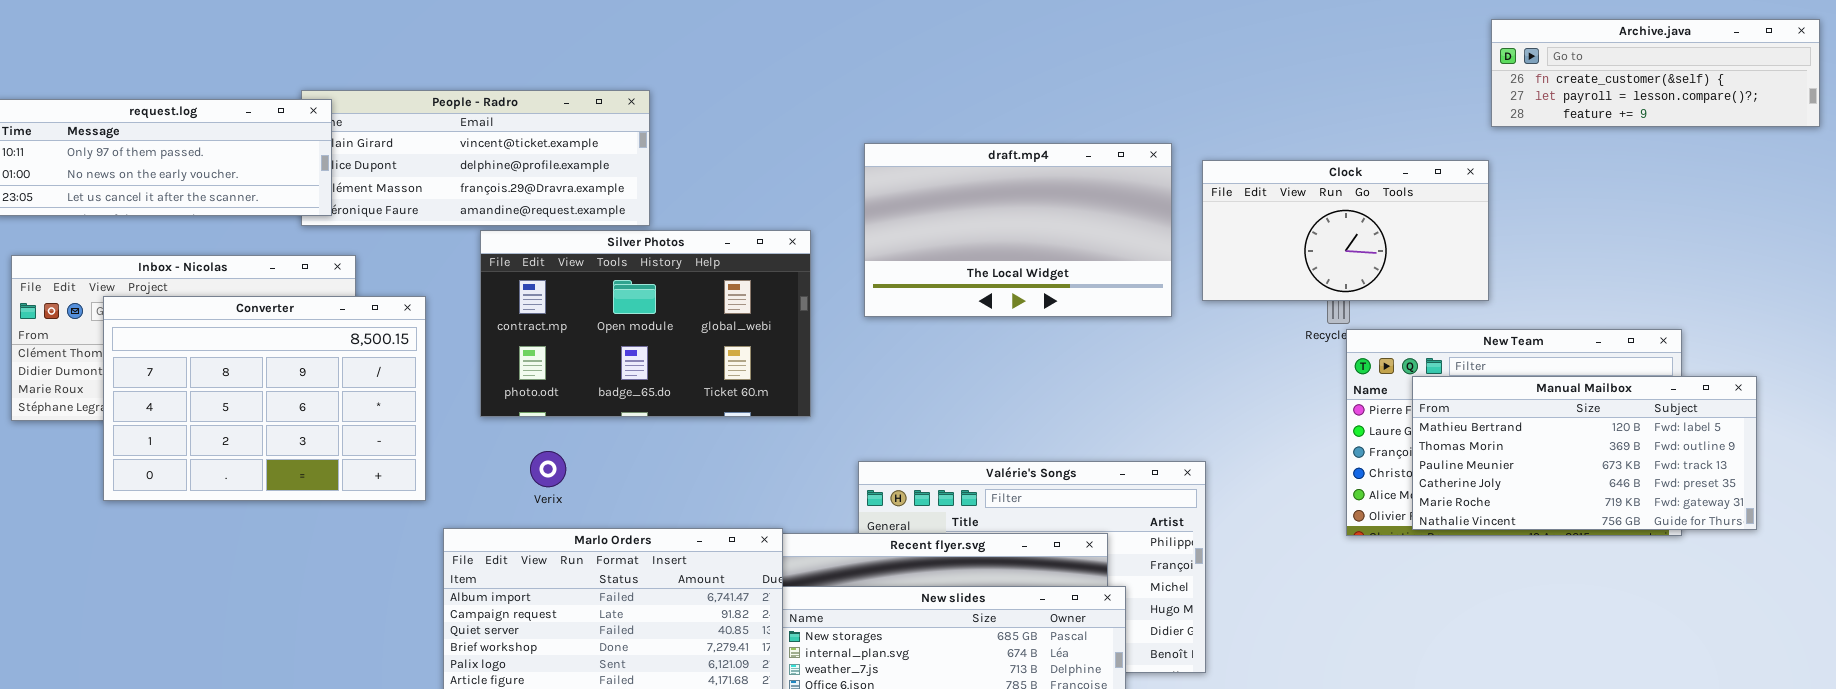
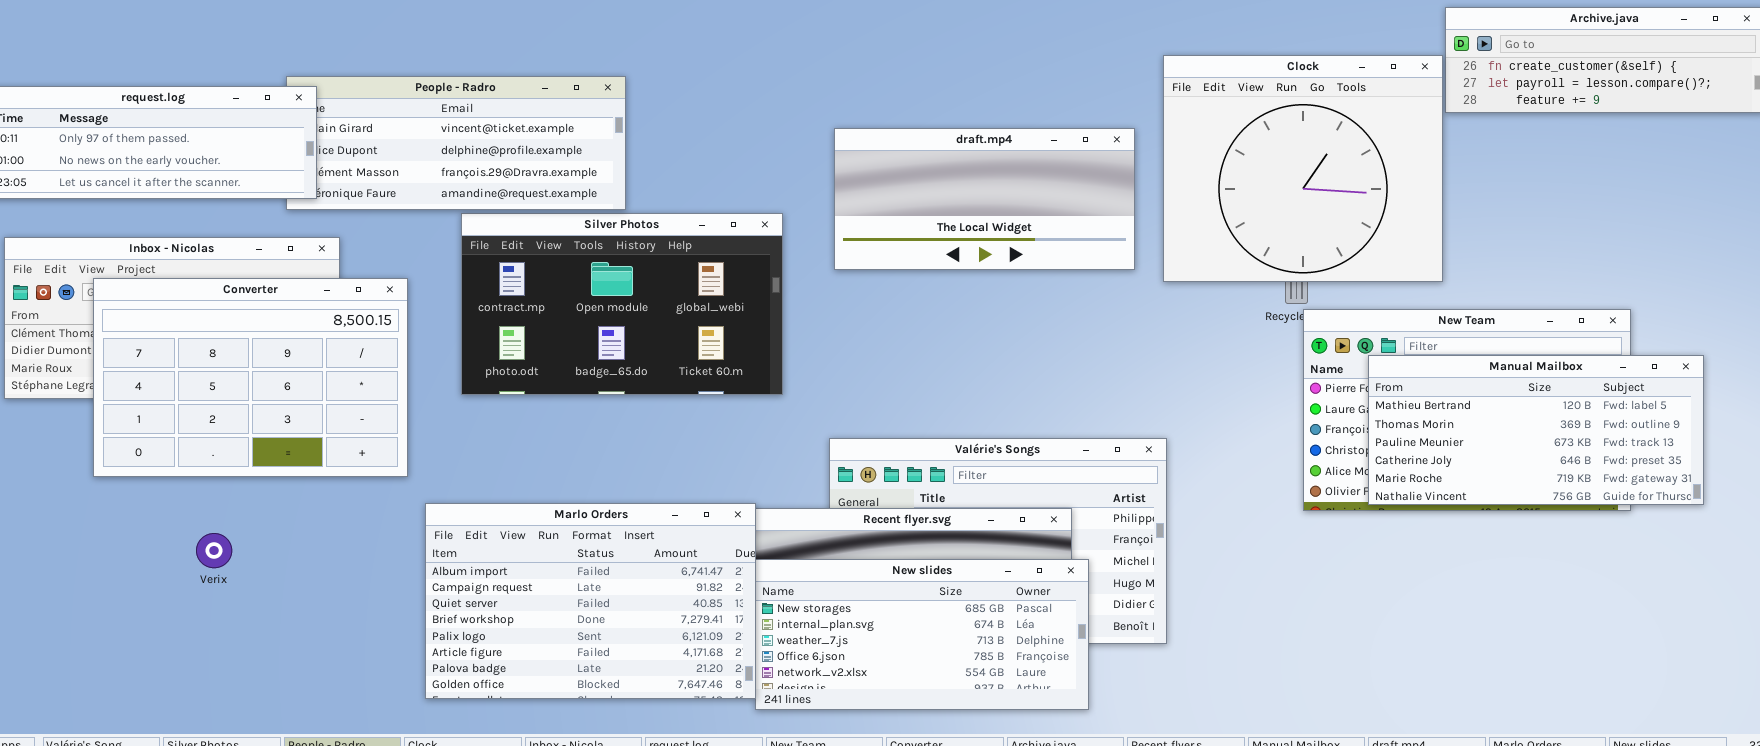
draft.mp4: [864,143,1172,317] -> [834,128,1135,270], resized
Clock: [1202,160,1489,301] -> [1163,55,1443,282], resized
Verix: [530,451,566,487] -> [196,533,232,568], moved

